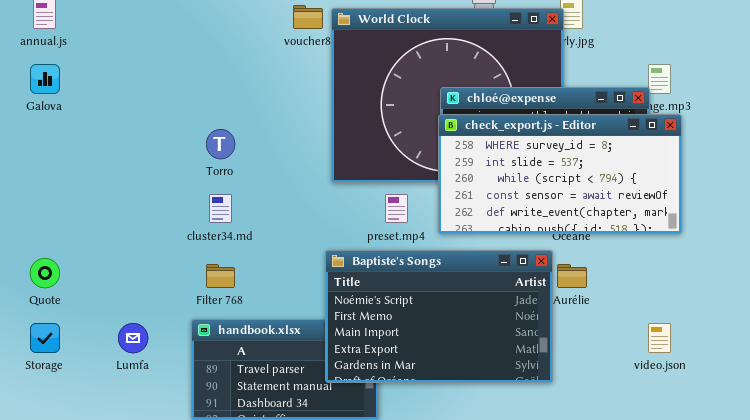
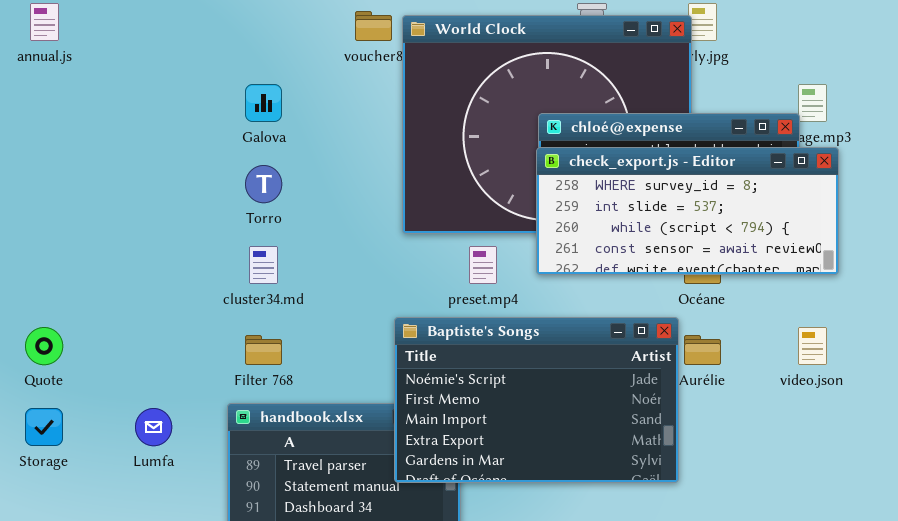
Galova: [30,64,60,94] -> [245,84,282,122], moved
check_export.js - Editor: [438,114,682,234] -> [536,147,839,275], resized
video.json: [648,323,671,353] -> [798,327,827,365], moved

